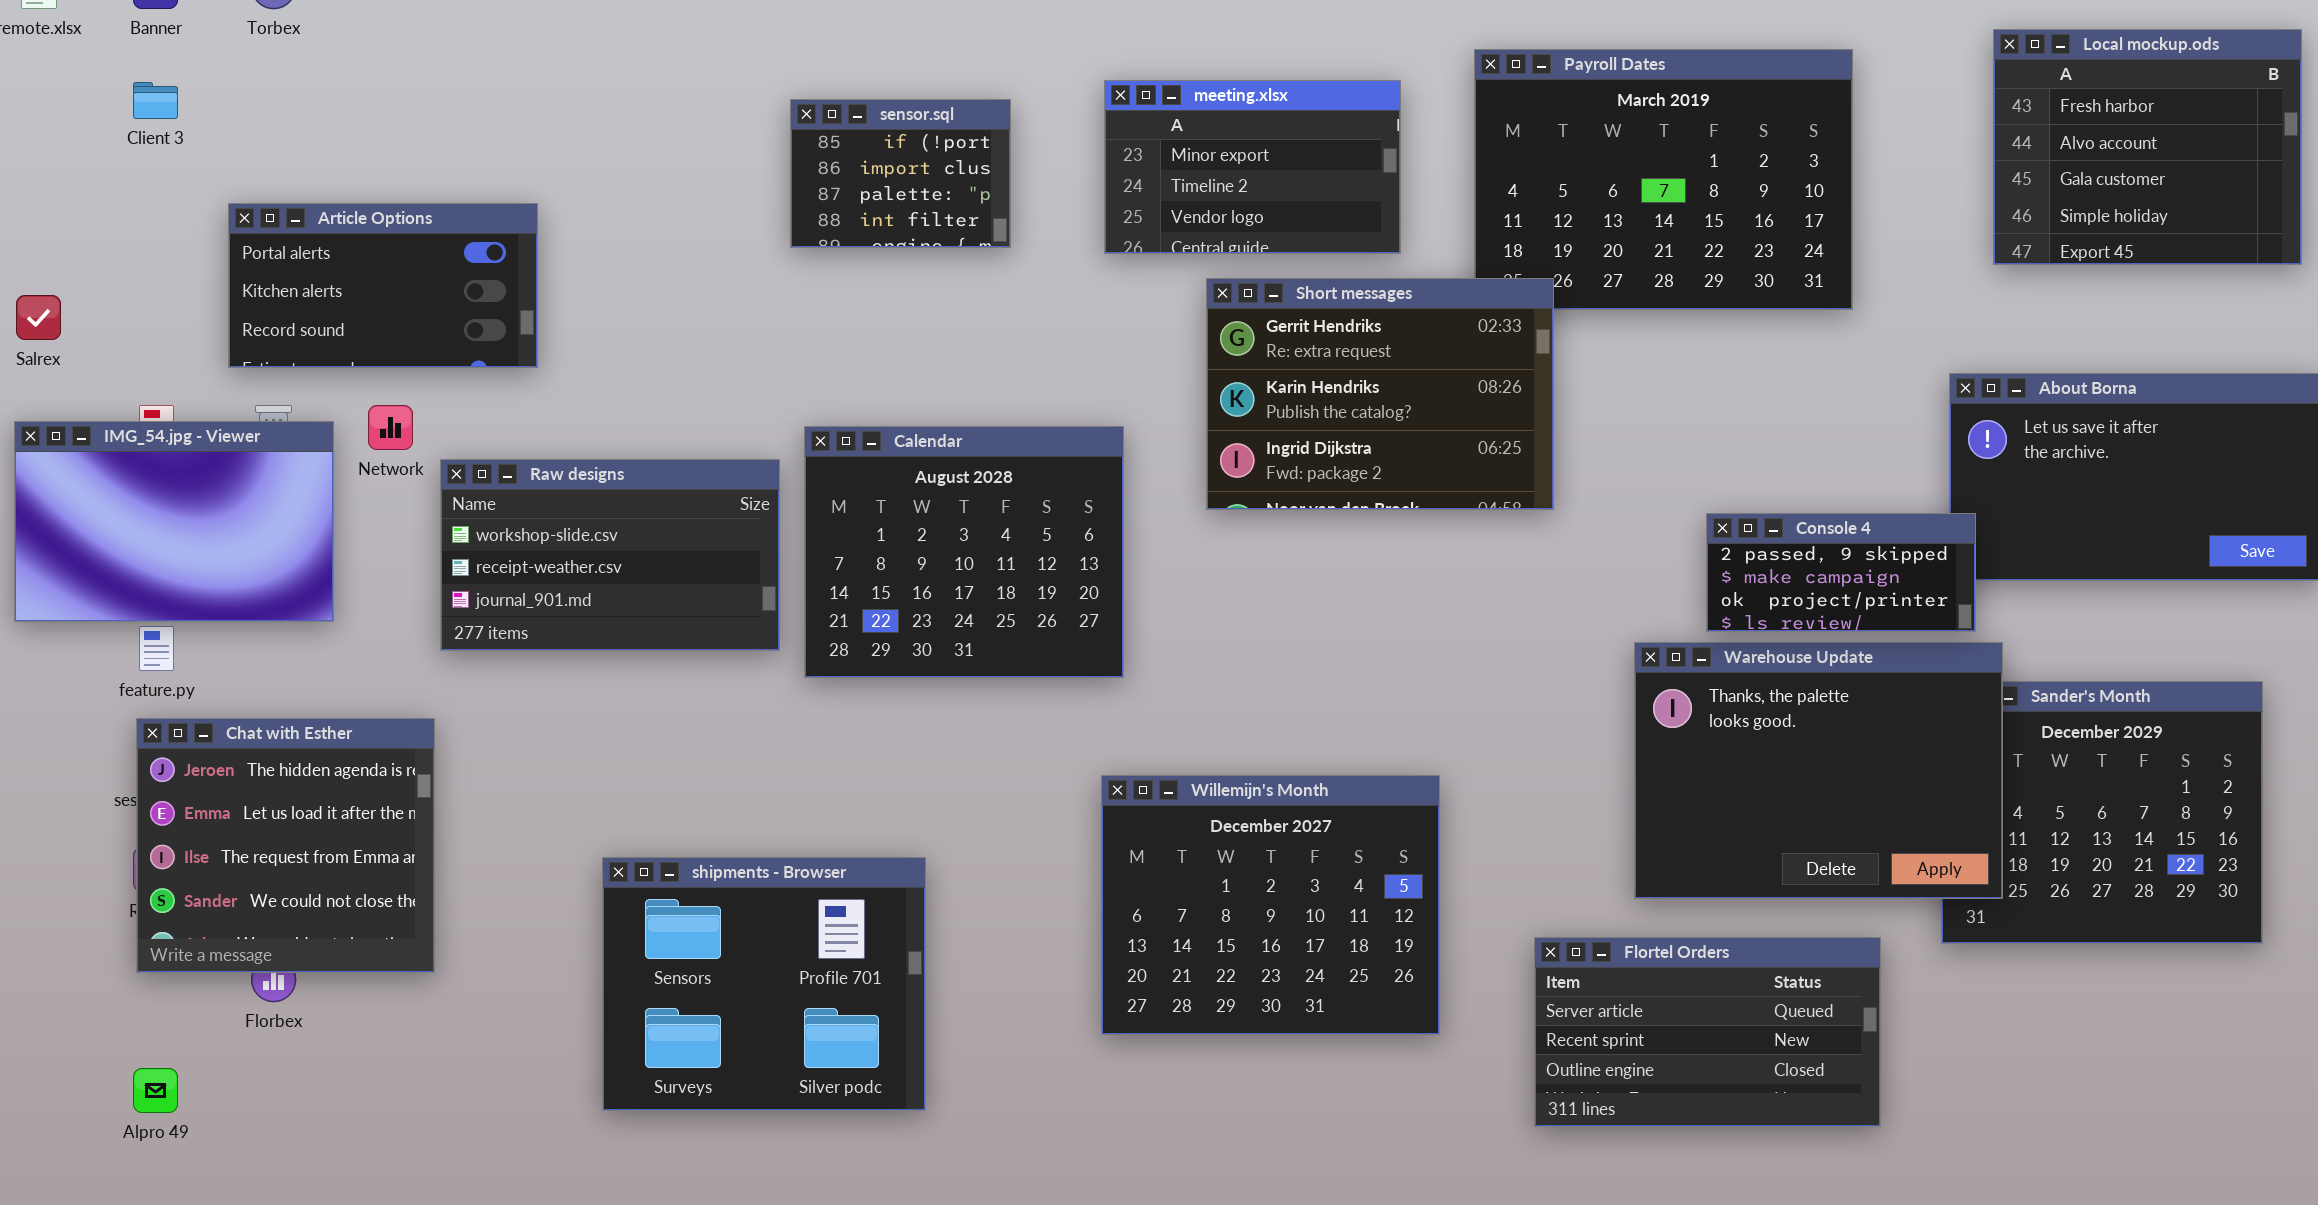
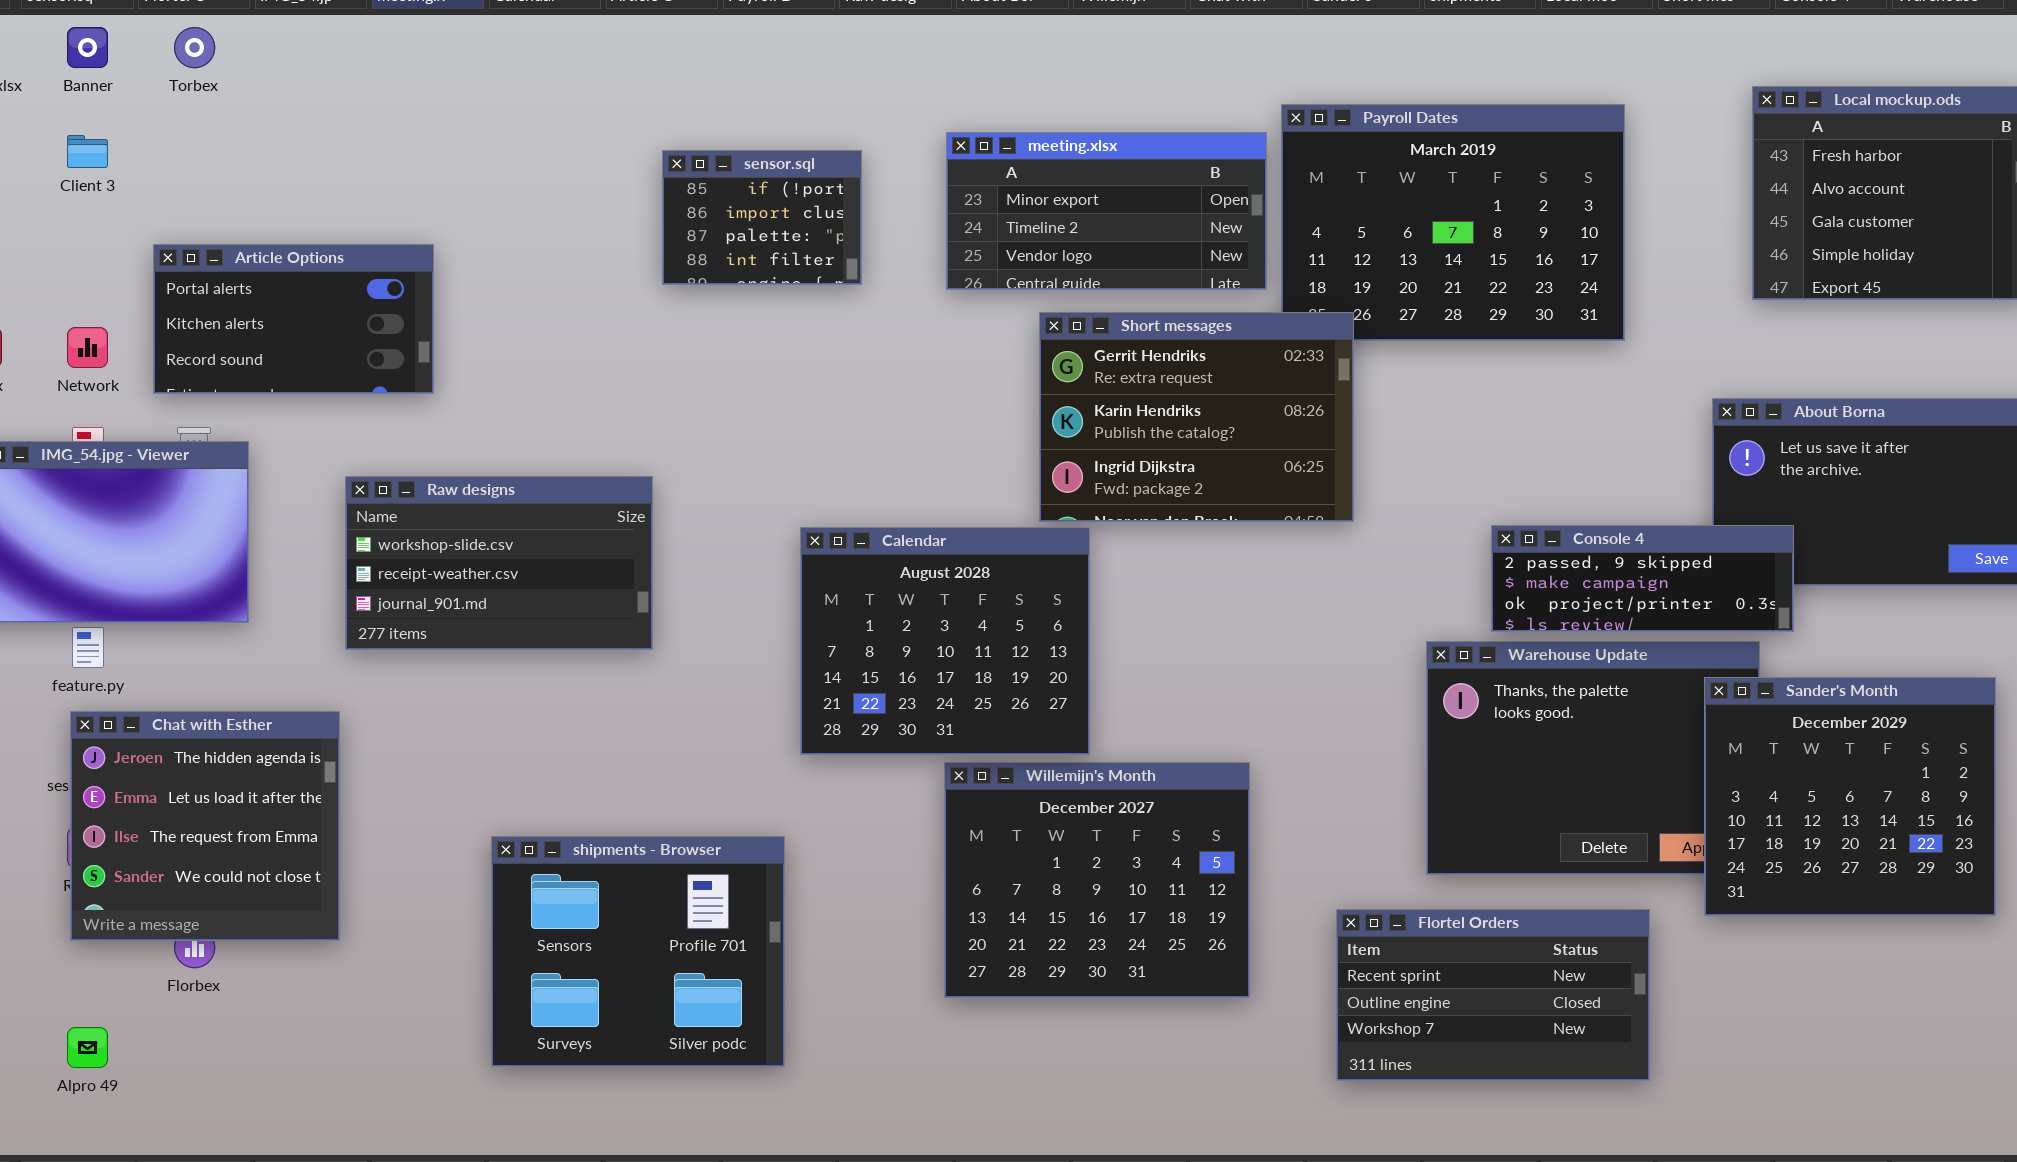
meeting.xlsx: [1104,80,1401,254] -> [946,132,1267,290], resized
Network: [368,405,413,450] -> [67,327,108,368], moved
Calendar: [804,426,1124,678] -> [800,527,1090,755], moved
Console 4: [1706,513,1976,632] -> [1491,525,1794,632], resized
Sander's Month: [1941,681,2263,944] -> [1704,677,1996,916], raised
Flortel Orders: [1534,937,1881,1127] -> [1336,909,1650,1081], scrolled down 1 row

